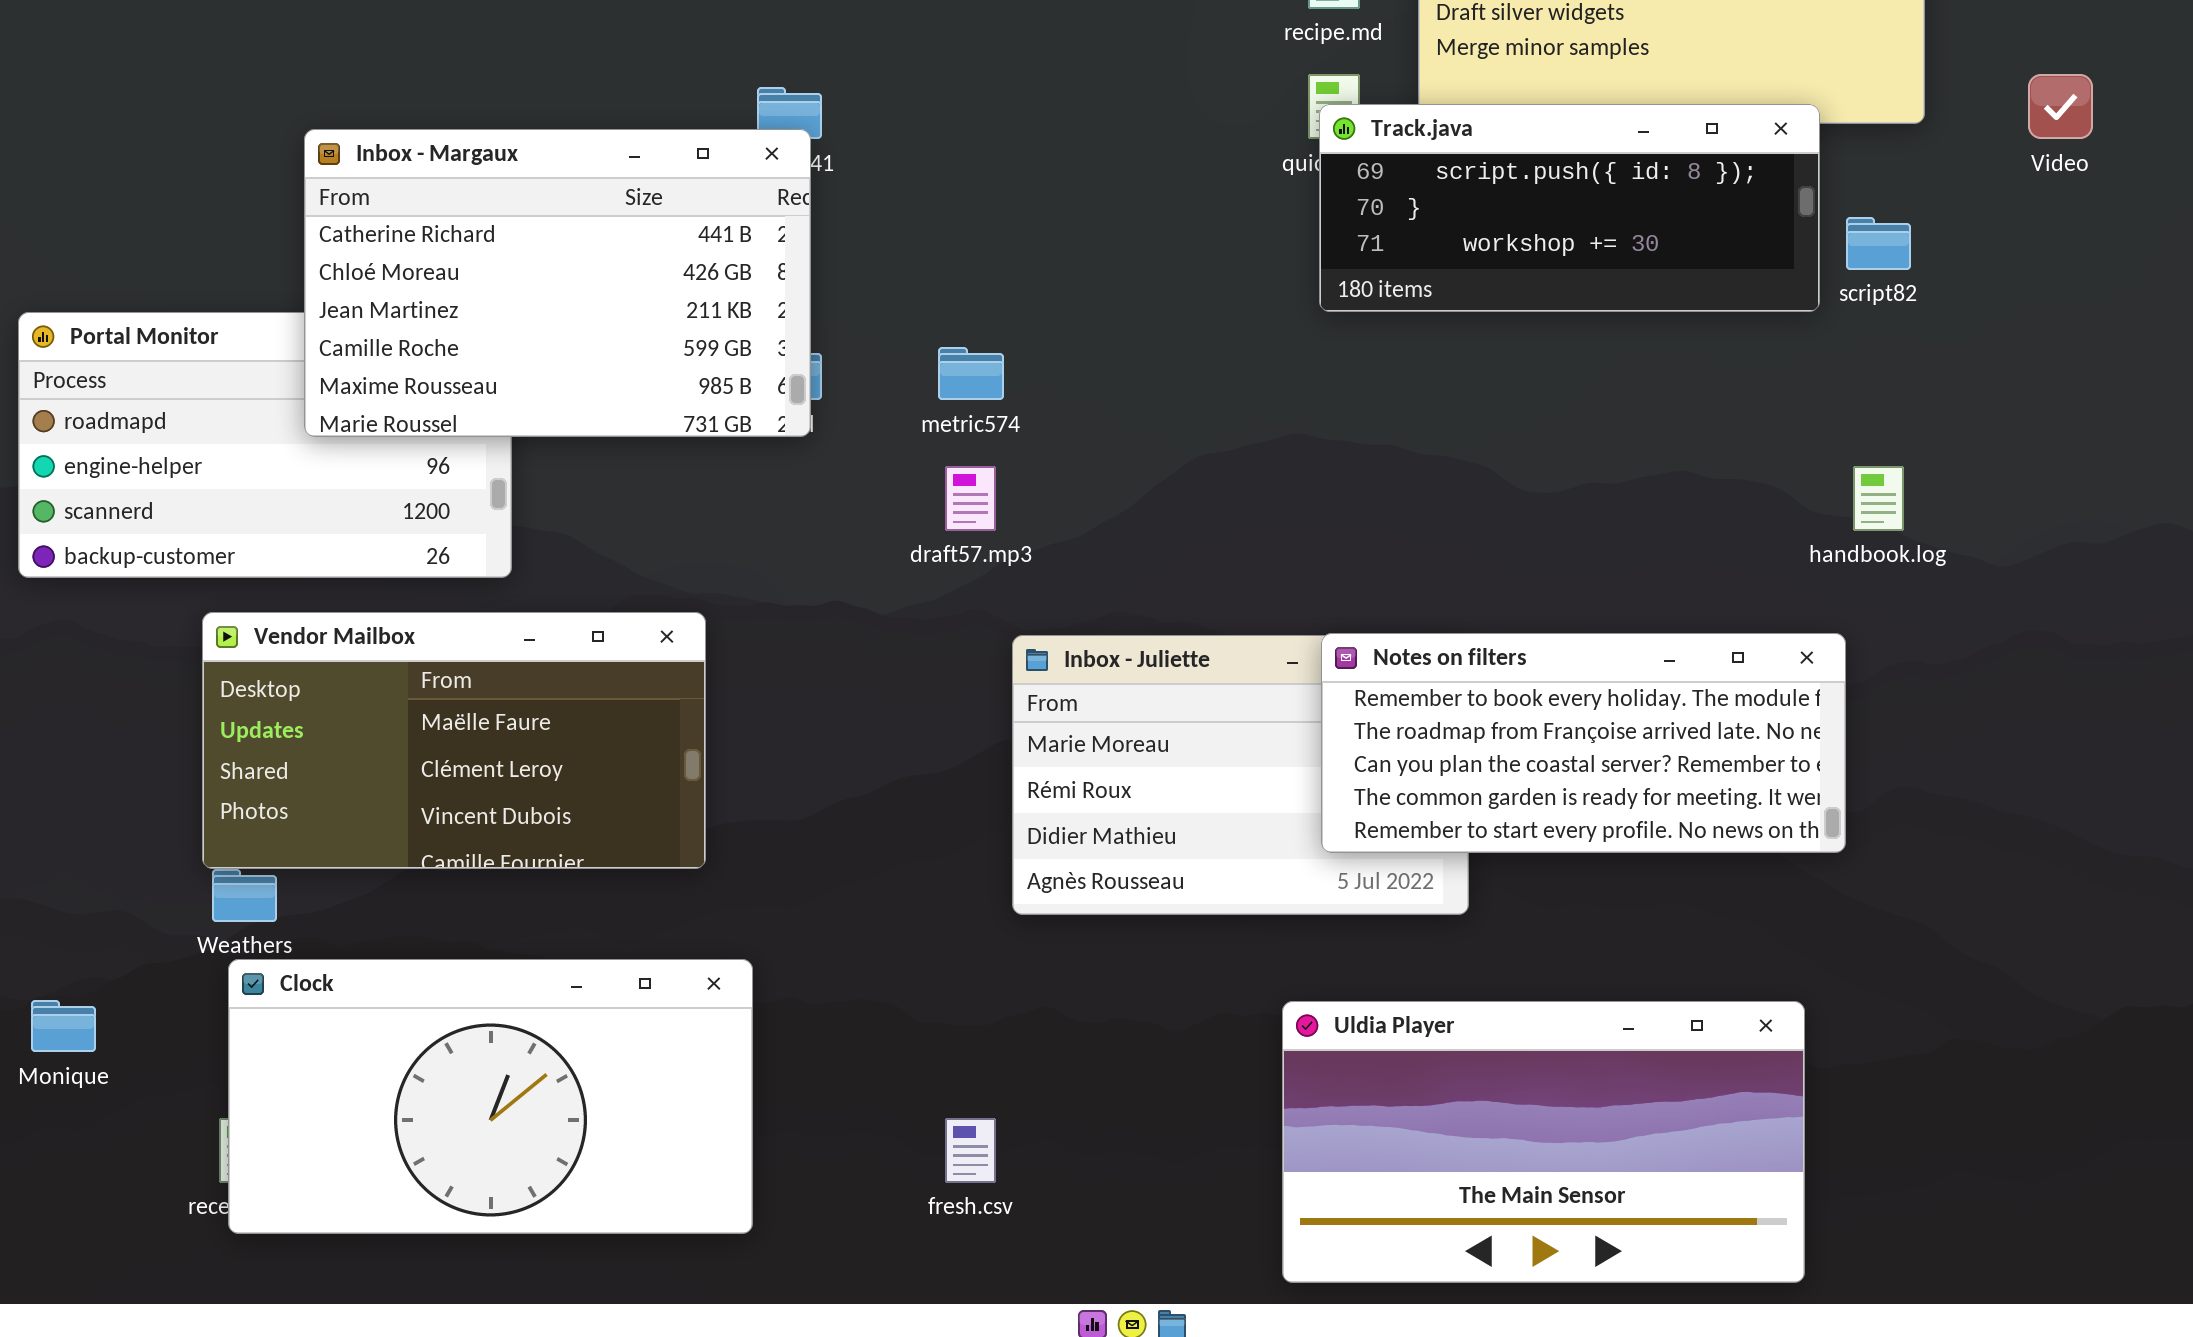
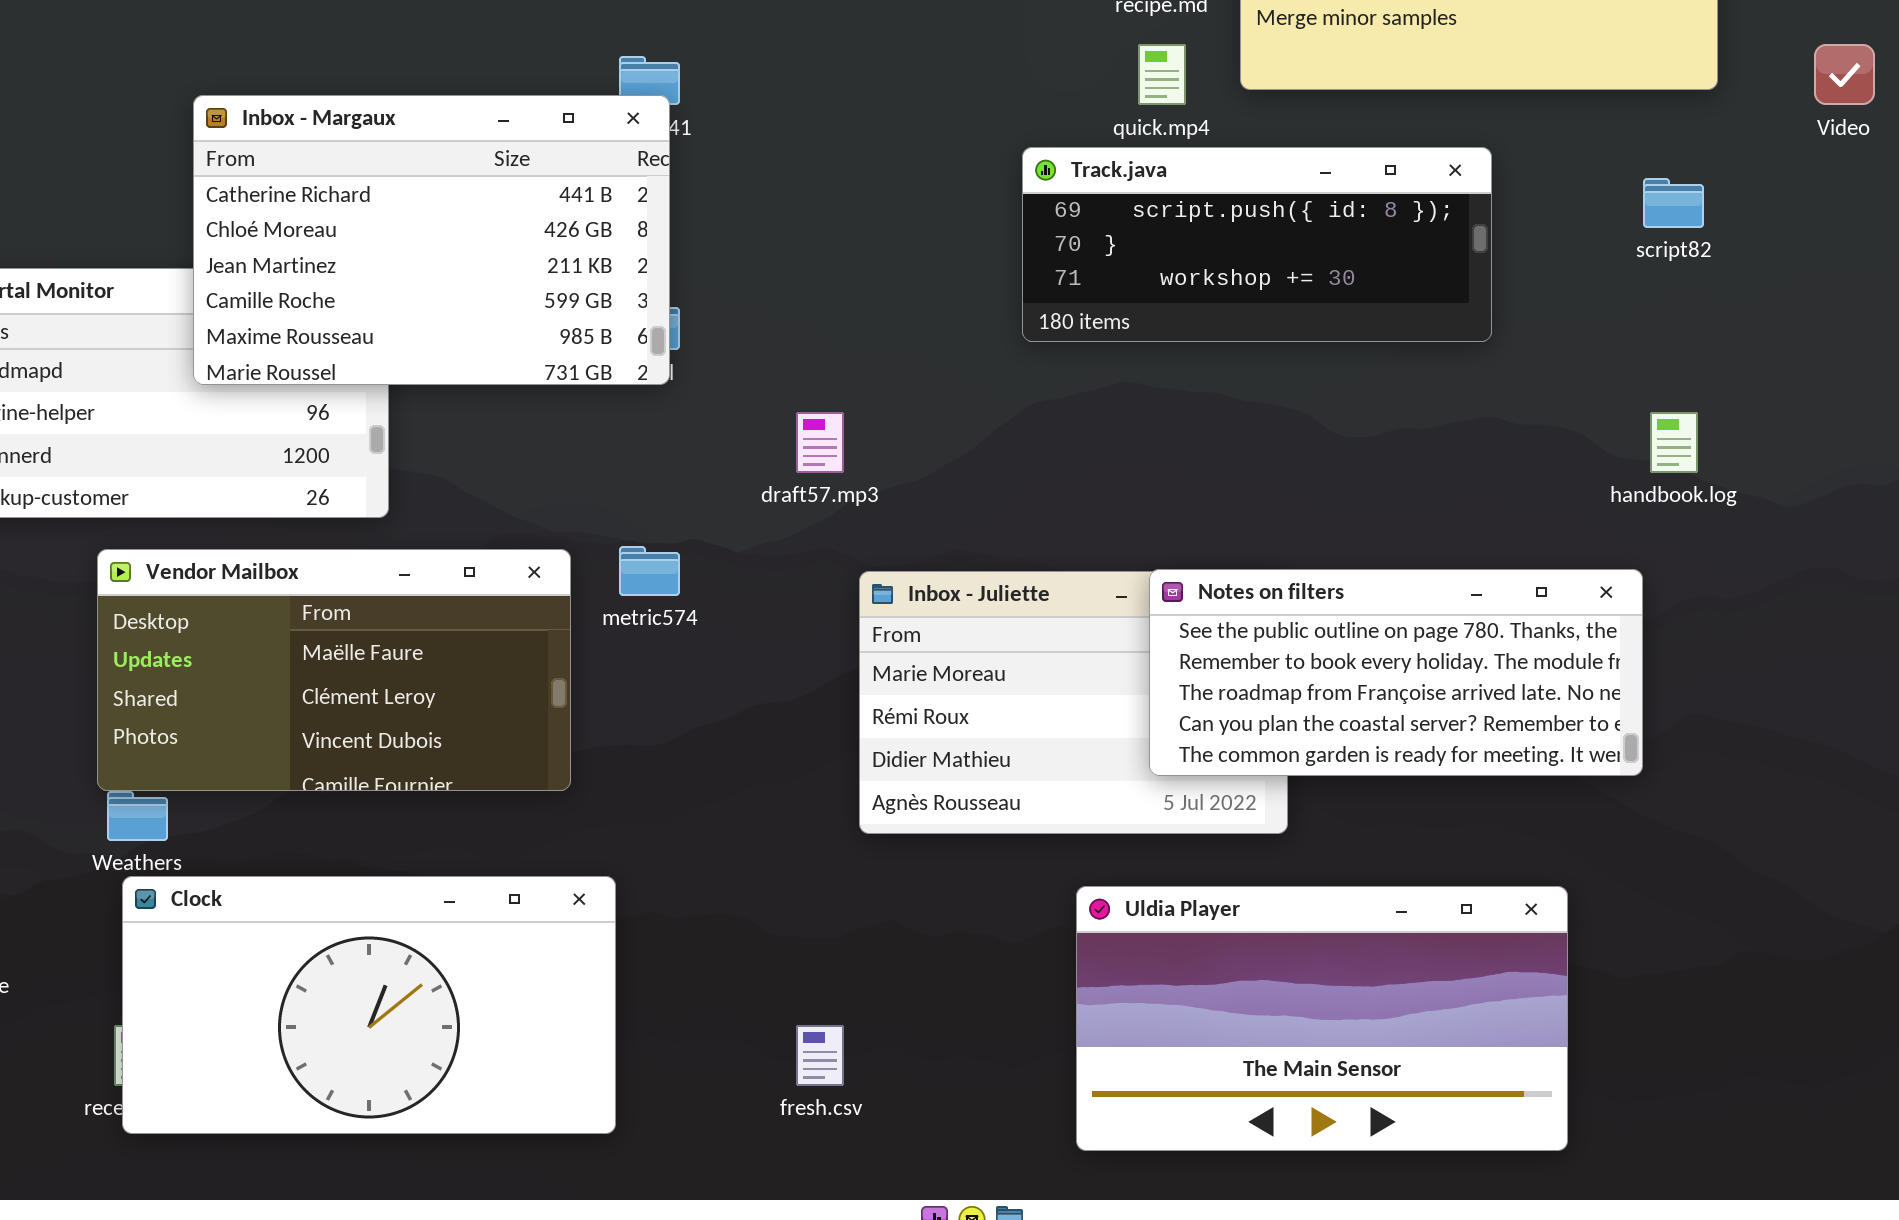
Track.java: [1319,104,1820,312] -> [1022,147,1492,342], moved
metric574: [938,347,1004,400] -> [619,546,680,596], moved
Notes on filters: [1321,633,1846,853] -> [1149,569,1643,776], scrolled up 1 row
Uldia Player: [1282,1001,1805,1283] -> [1076,886,1568,1151], moved

